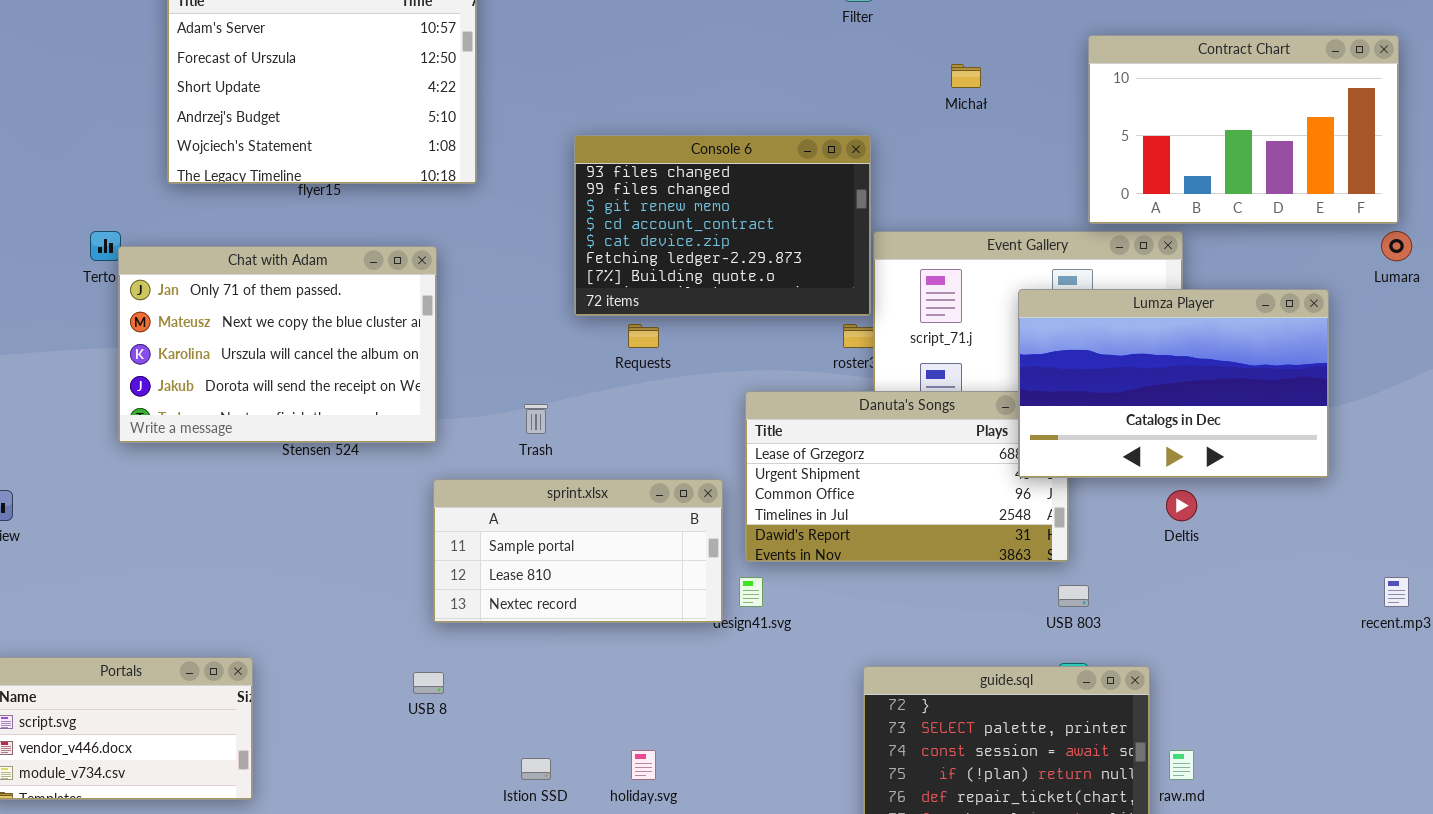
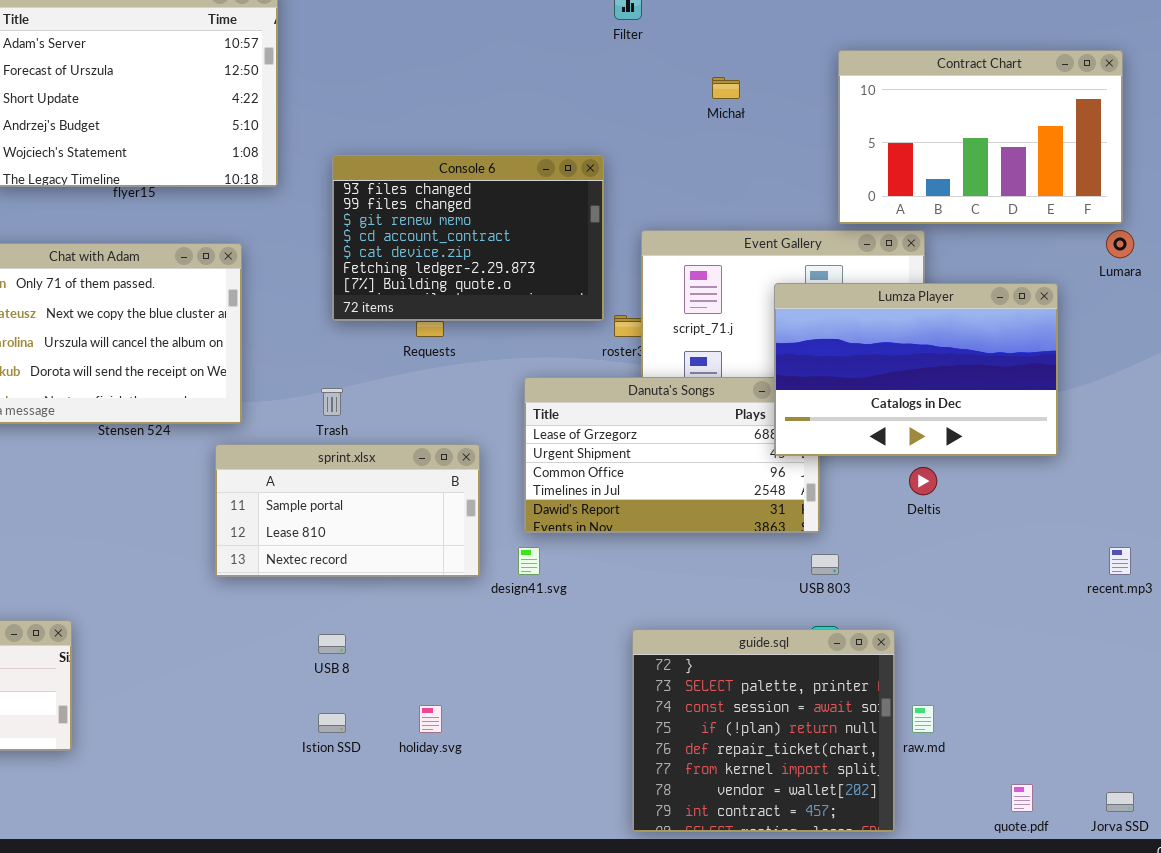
Console 6: [574,135,871,316] -> [332,155,604,321], moved
sprint.xlsx: [433,479,723,623] -> [215,444,480,577], moved
USB 8: [413,672,444,694] -> [318,634,346,654], moved

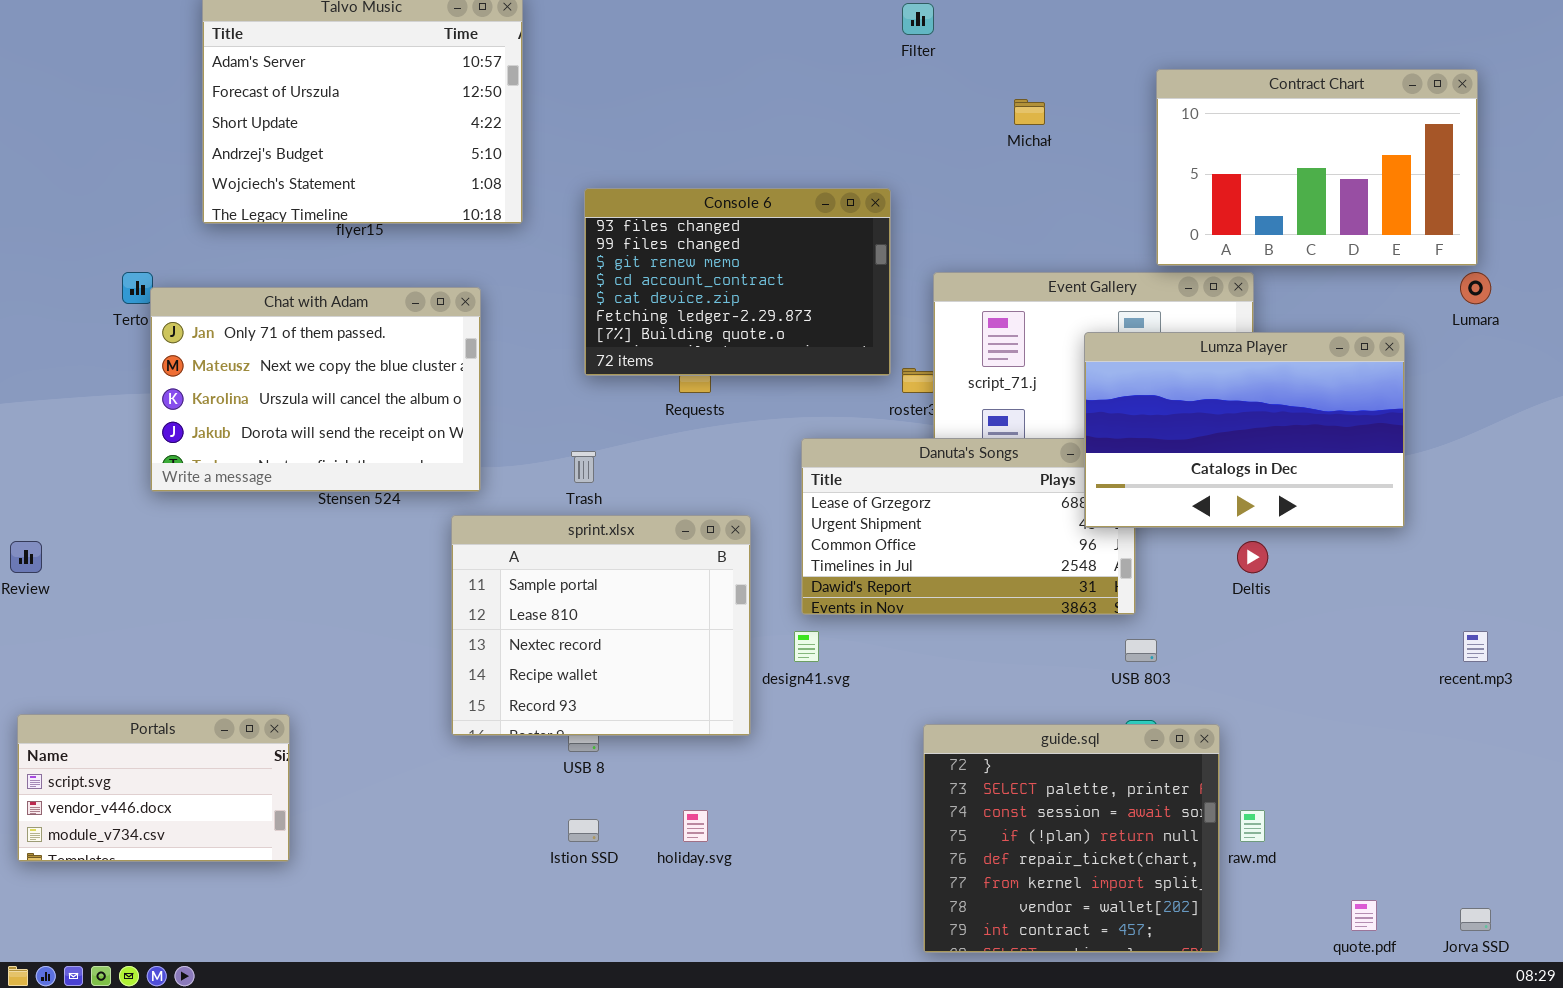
sprint.xlsx: [215,444,480,577] -> [451,515,751,736], resized

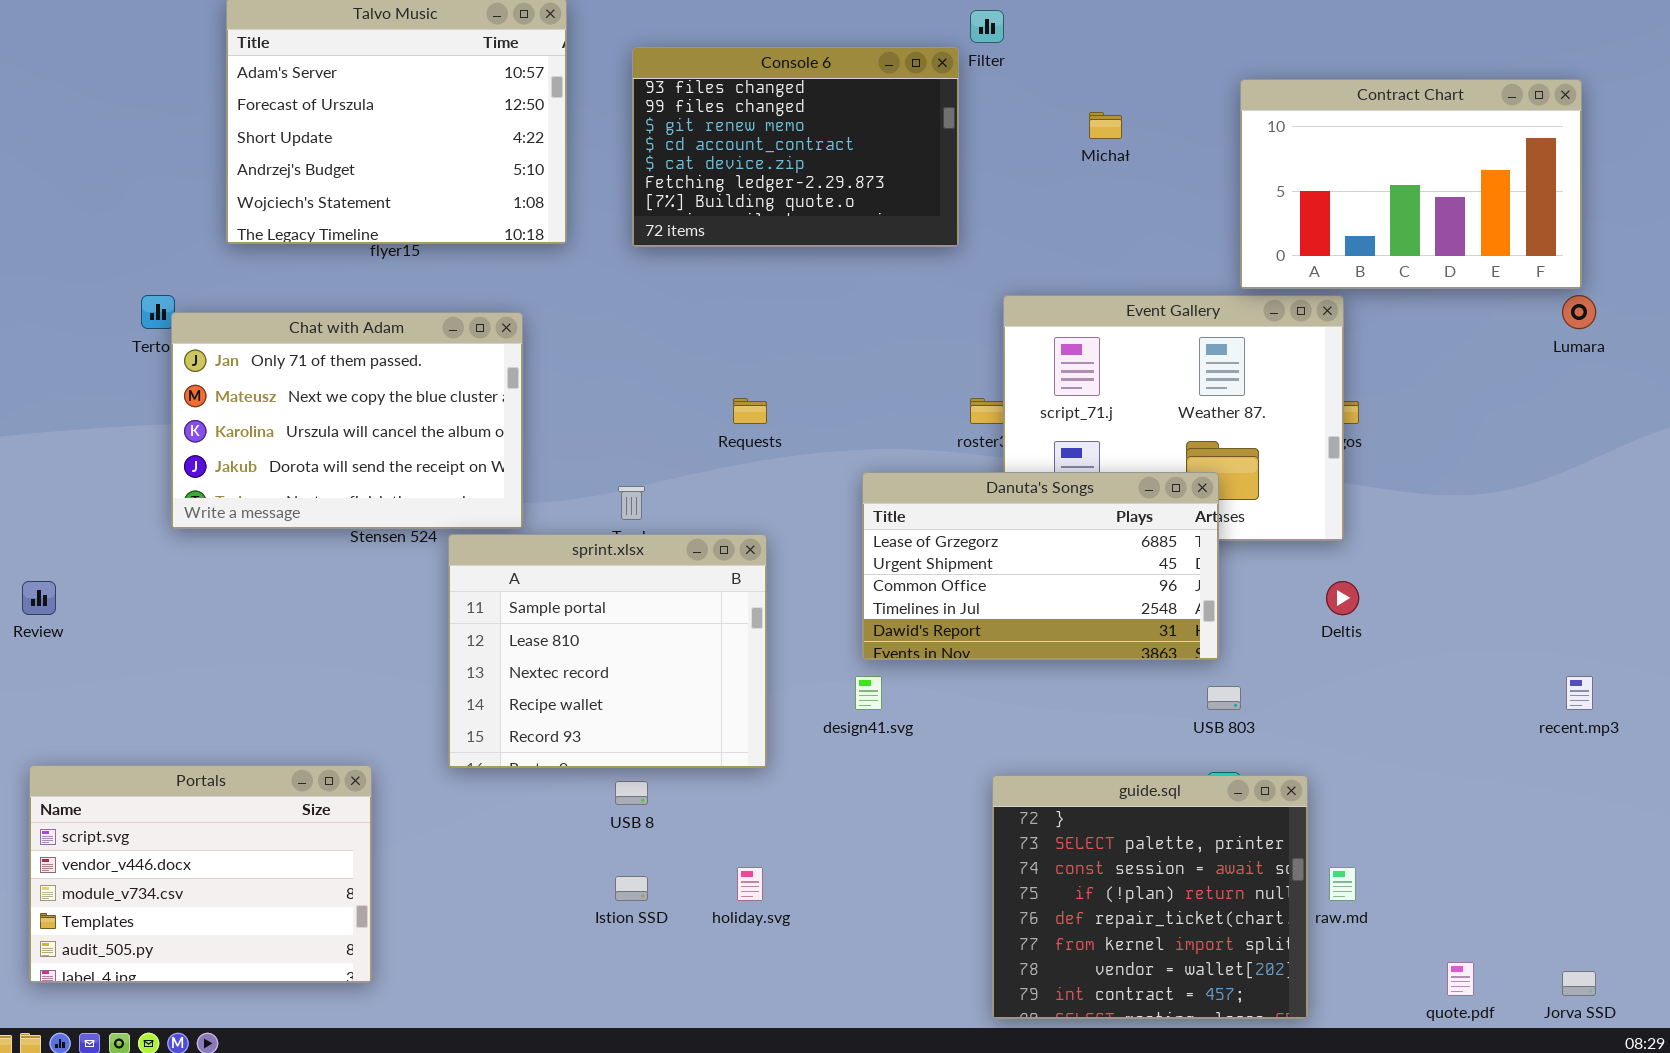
Console 6: [584,188,891,376] -> [632,47,959,247], moved
Lumza Player: [1084,332,1405,528] -> none, closed
sprint.xlsx: [451,515,751,736] -> [448,534,767,768], moved
Portals: [17,714,290,862] -> [29,765,372,983], resized

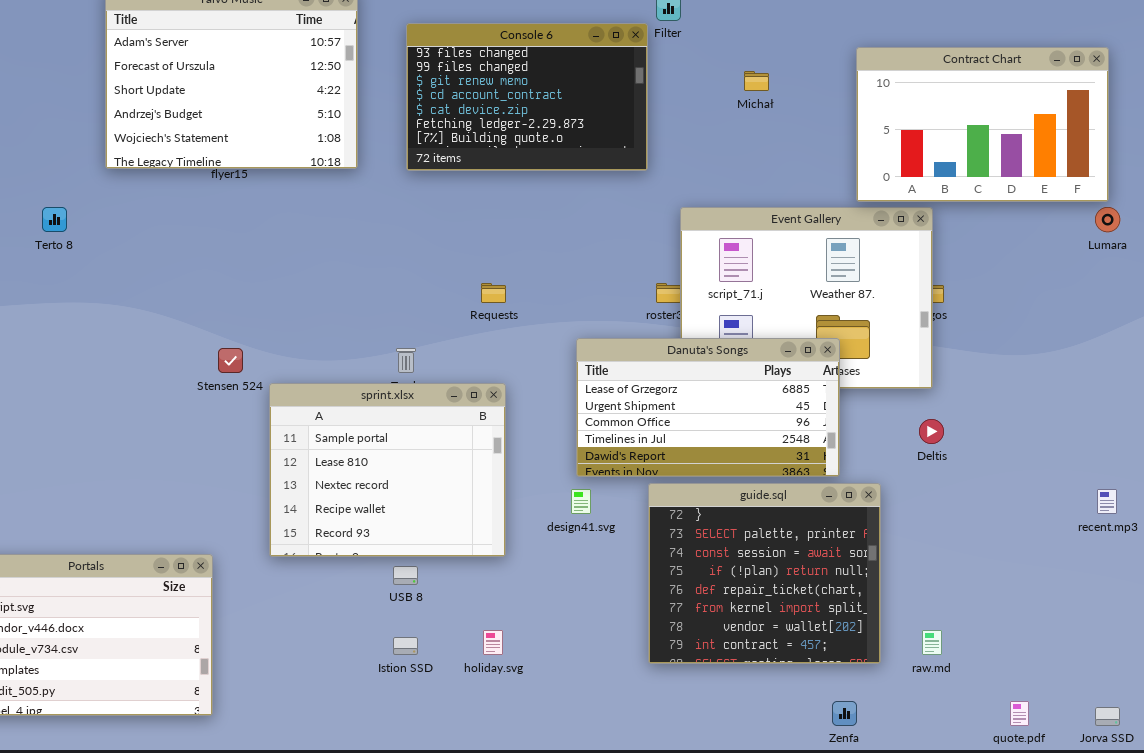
Chat with Adam: [171,312,523,529] -> none, closed
guide.sql: [992,775,1308,1019] -> [648,483,881,664], moved

